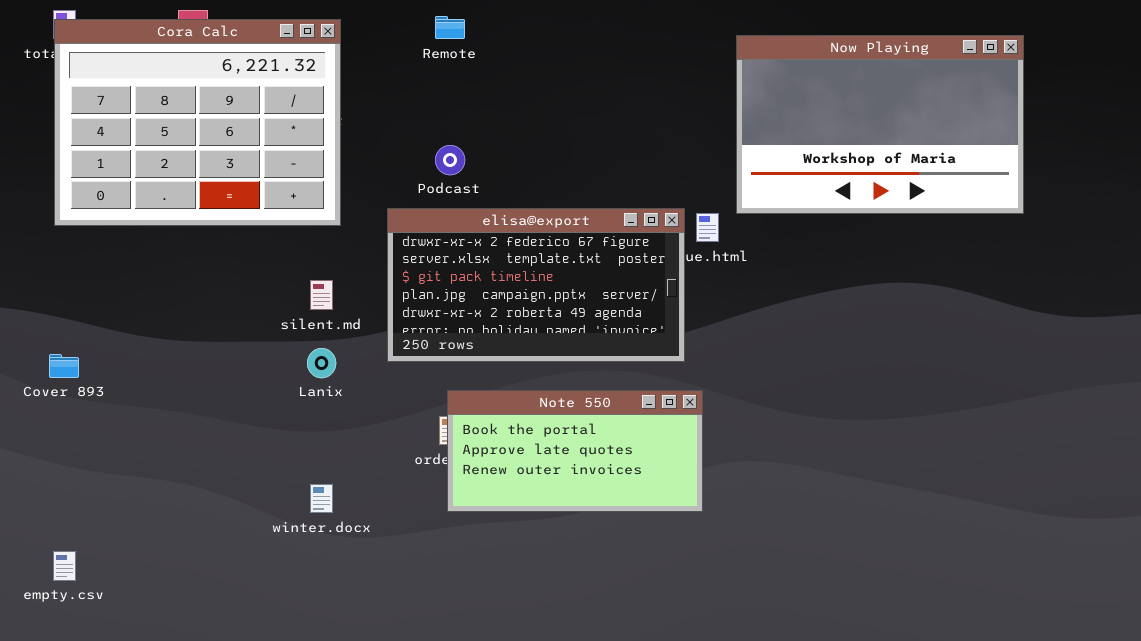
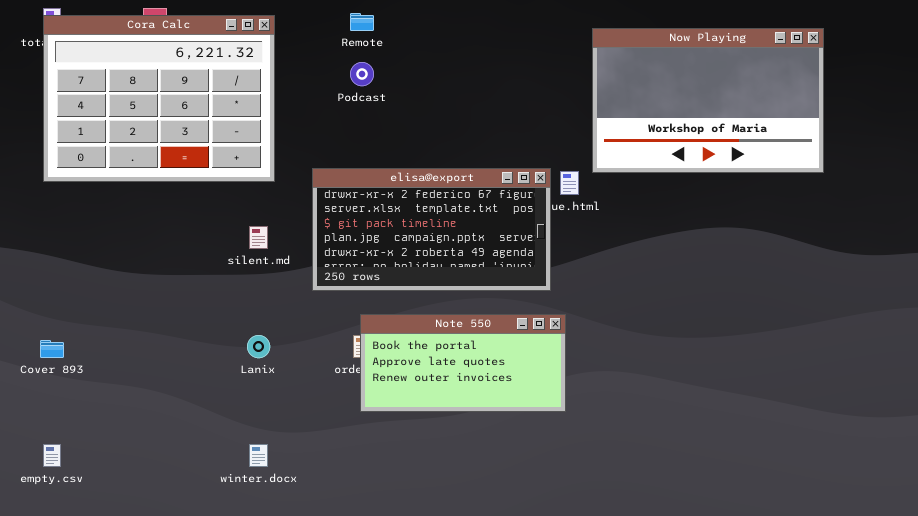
Podcast: [435,145,465,175] -> [350,62,374,86], moved
Lanix: [307,348,336,378] -> [247,335,270,358], moved
Cover 893: [49,354,79,378] -> [40,340,64,358], moved
winter.docx: [310,484,333,513] -> [249,444,268,467], moved

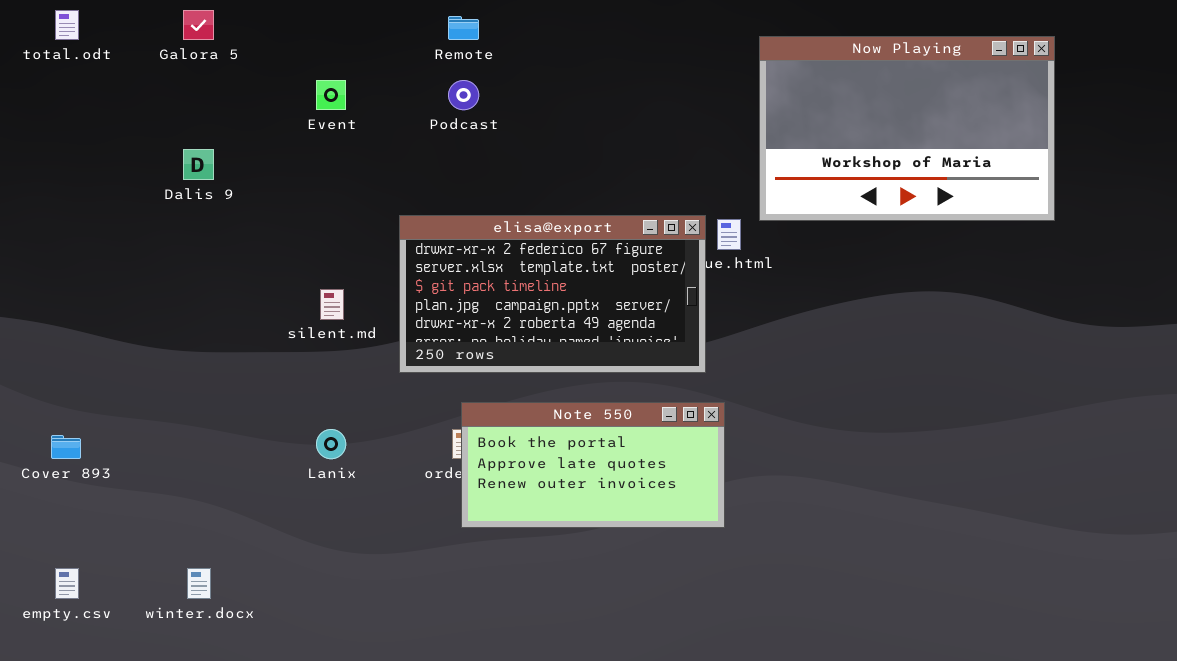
Cora Calc: [43,15,275,182] -> none, closed
winter.docx: [249,444,268,467] -> [187,568,211,599], moved

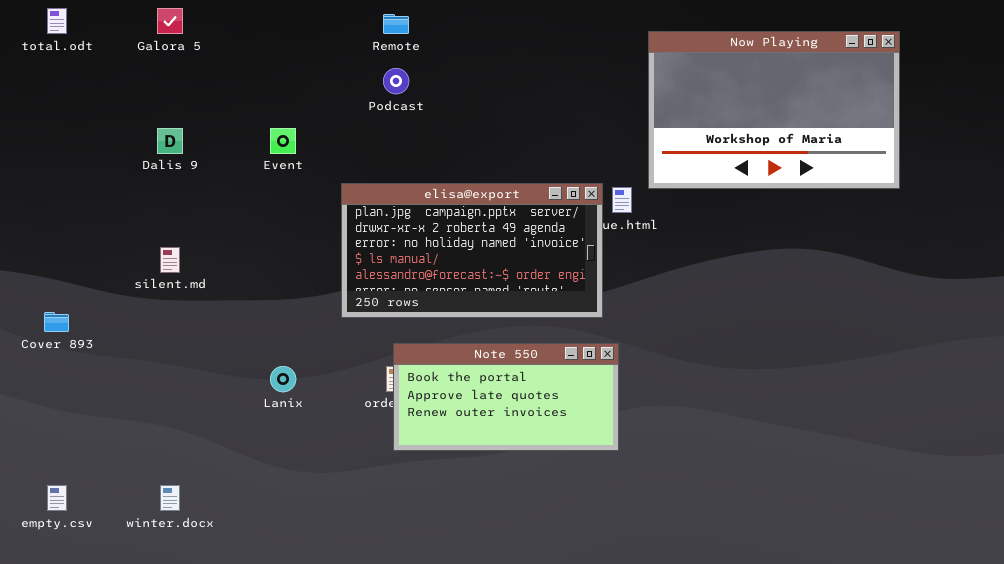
Event: [316,80,346,110] -> [270,128,296,154], moved
elisa@export: [399,215,706,373] -> [341,183,603,318], scrolled down 3 rows
silent.md: [320,289,344,320] -> [160,247,180,273], moved
Cover 893: [51,435,81,459] -> [44,312,69,332], moved

